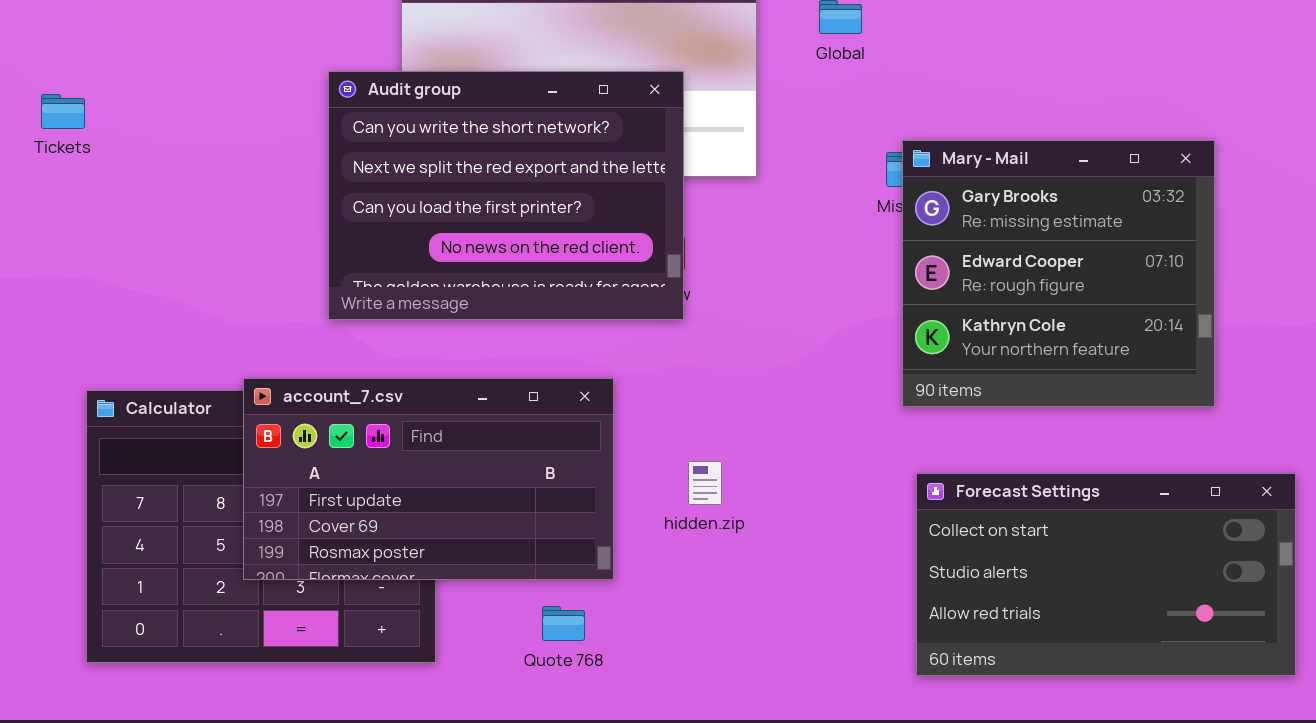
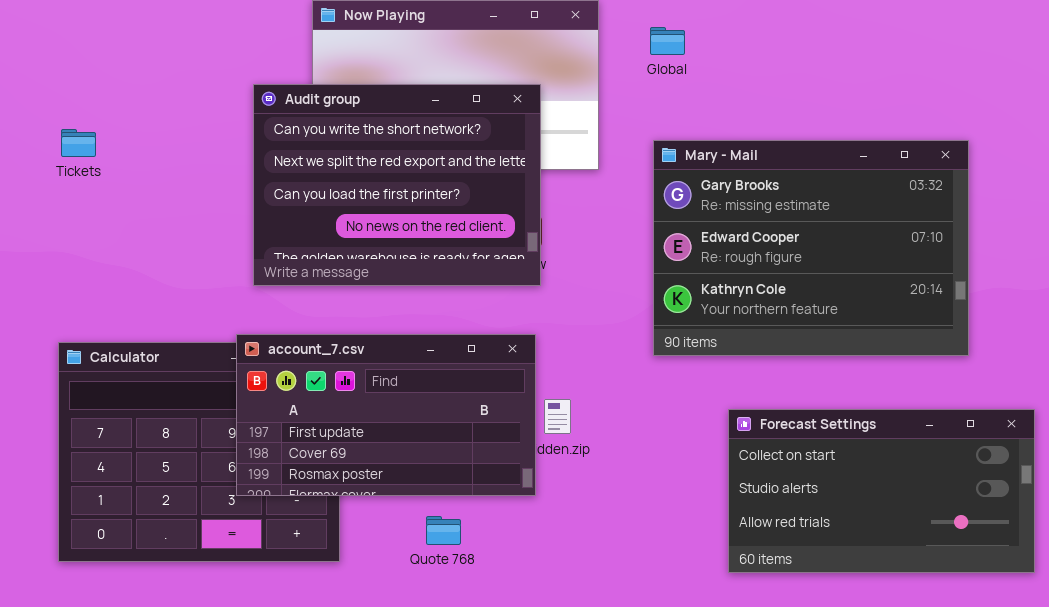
Tickets: [41,94,85,129] -> [61,129,96,157], moved
Mary - Mail: [902,140,1215,407] -> [653,140,969,356], resized
account_7.csv: [243,378,614,580] -> [236,334,536,496], moved

